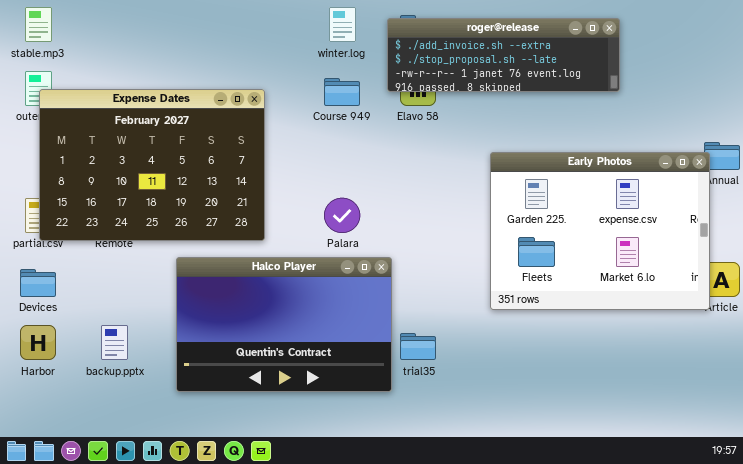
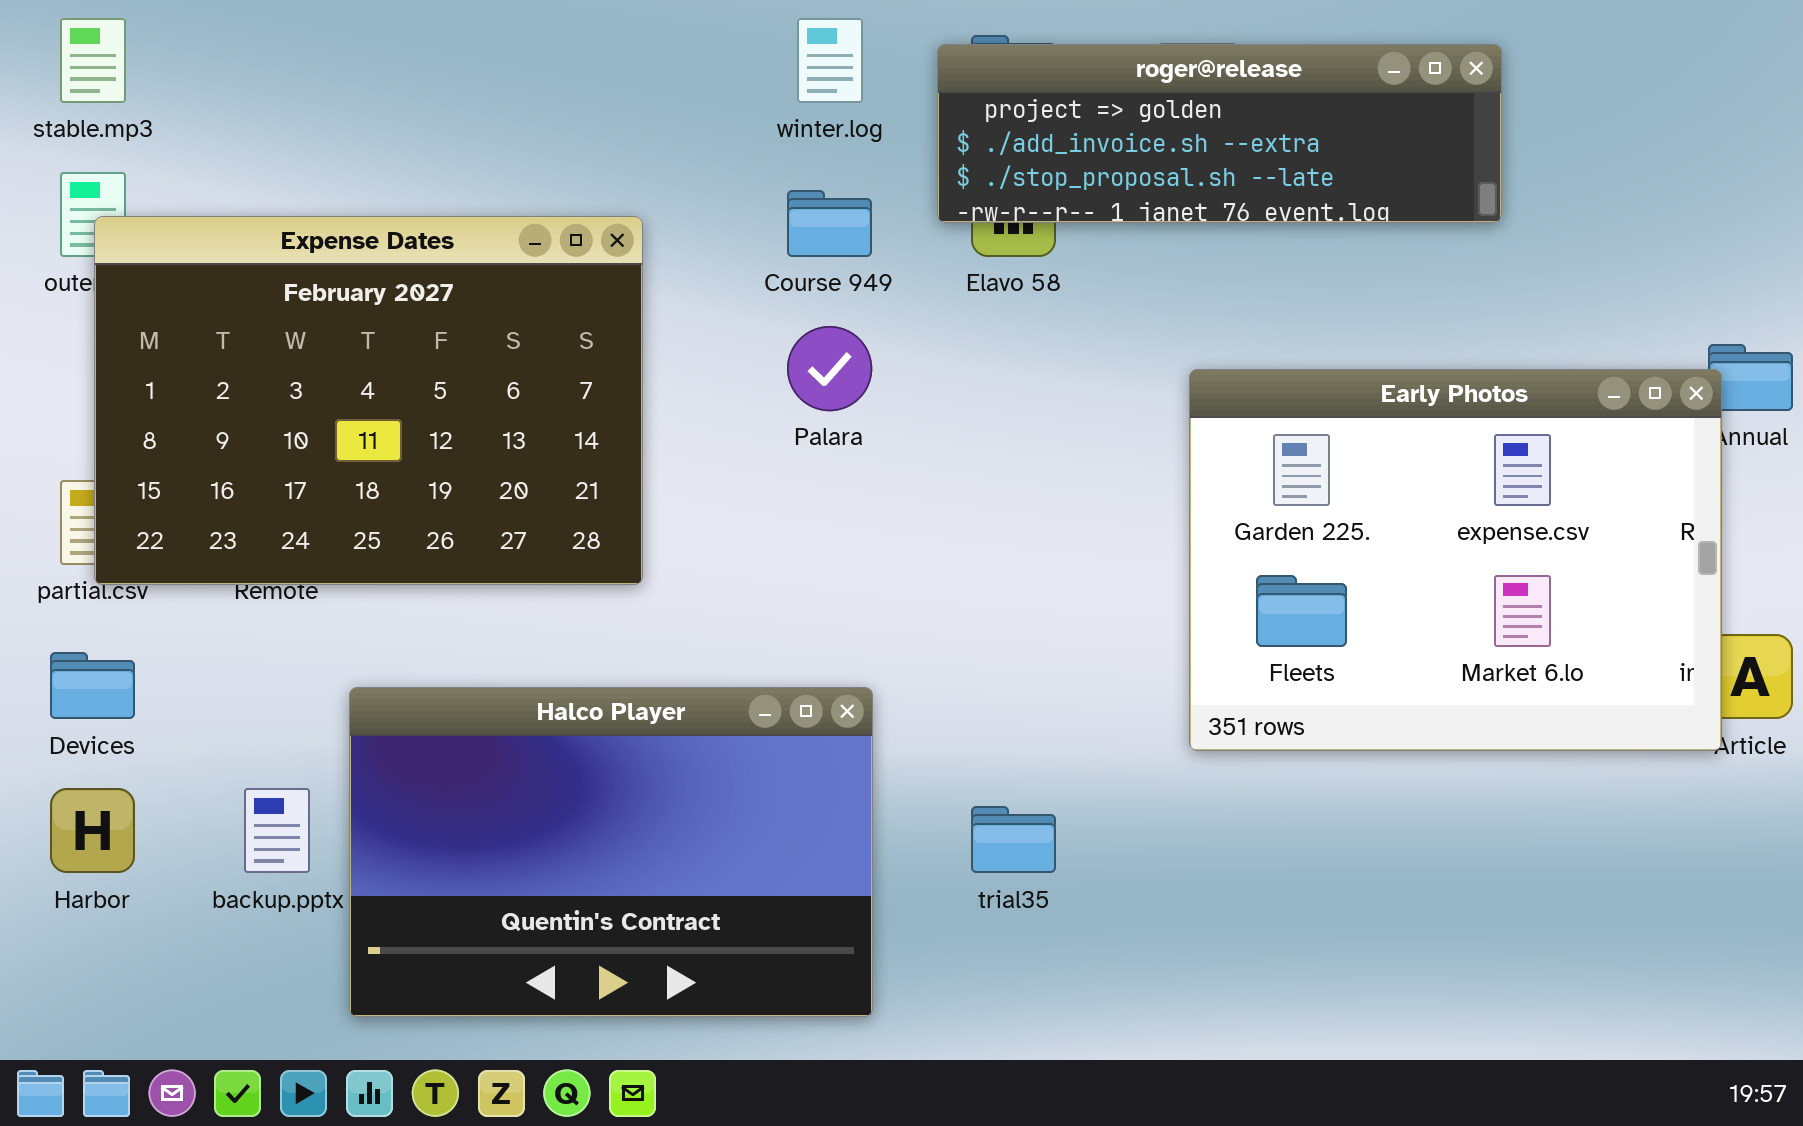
roger@release: [387,18,620,92] -> [937,44,1502,223], scrolled up 1 row
Palara: [324,198,360,233] -> [787,326,872,411], moved
Halco Player: [176,257,392,392] -> [349,687,873,1017], moved

